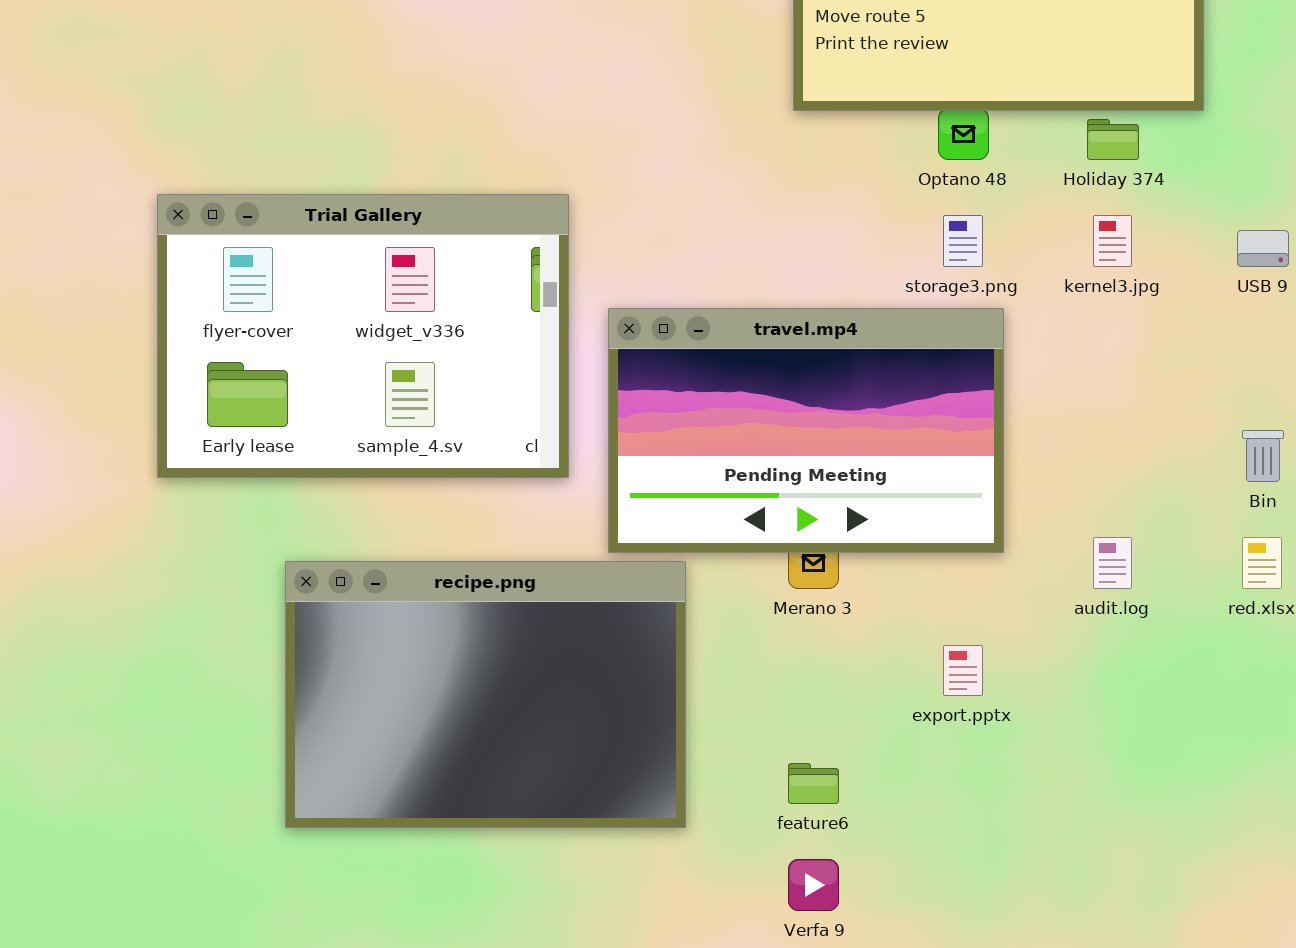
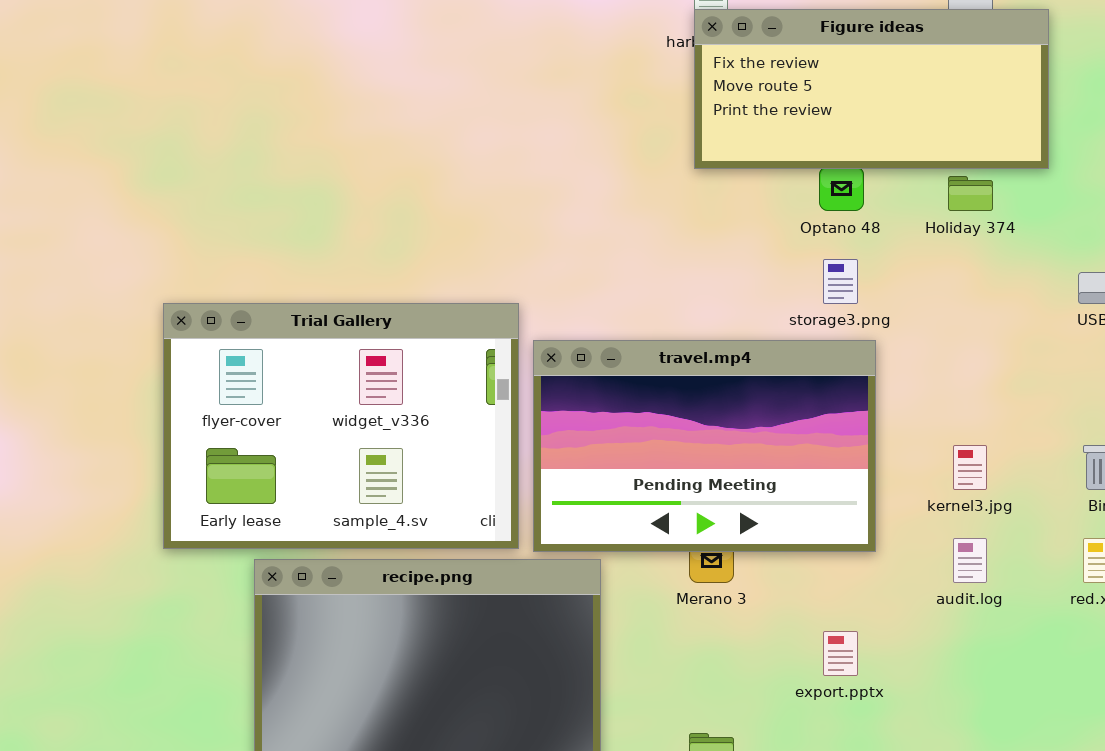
Trial Gallery: [157,194,569,478] -> [163,303,519,549], moved
kernel3.jpg: [1093,215,1132,267] -> [953,445,987,490], moved

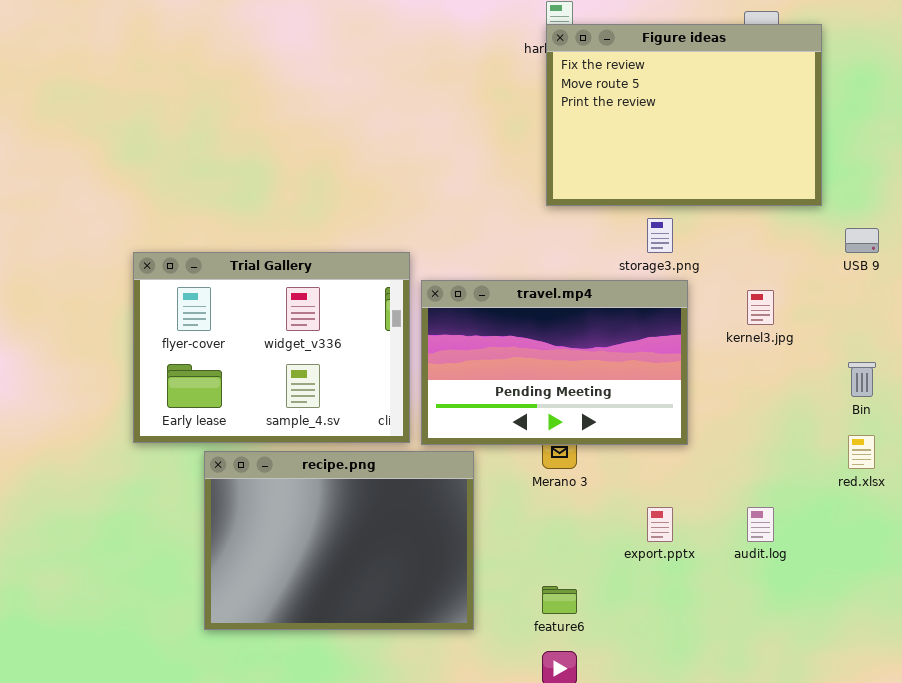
Figure ideas: [694,9,1049,169] -> [546,24,822,206], resized
kernel3.jpg: [953,445,987,490] -> [747,290,774,325], moved
audit.log: [953,538,987,583] -> [747,507,774,542], moved

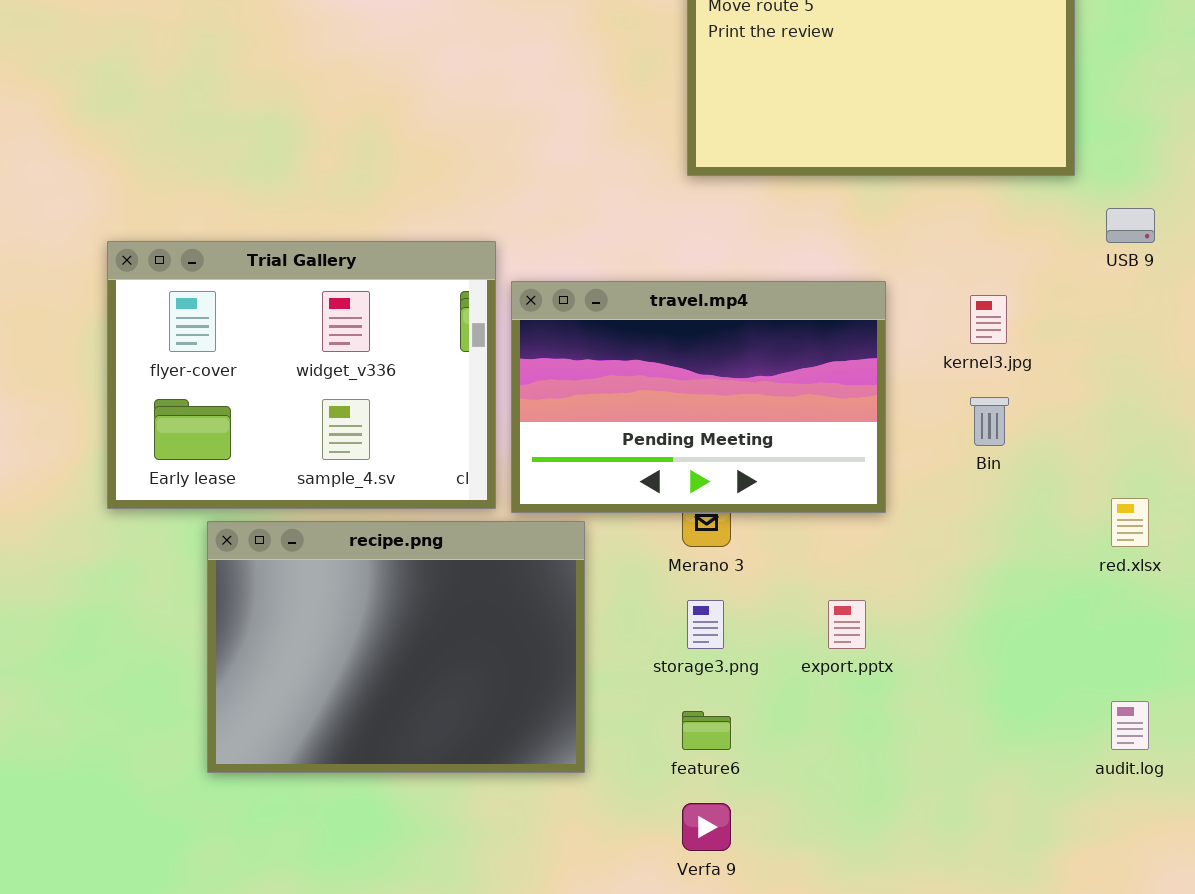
storage3.png: [647,218,673,253] -> [687,600,724,649], moved
Bin: [848,362,876,397] -> [970,397,1009,446], moved
audit.log: [747,507,774,542] -> [1111,701,1149,750], moved

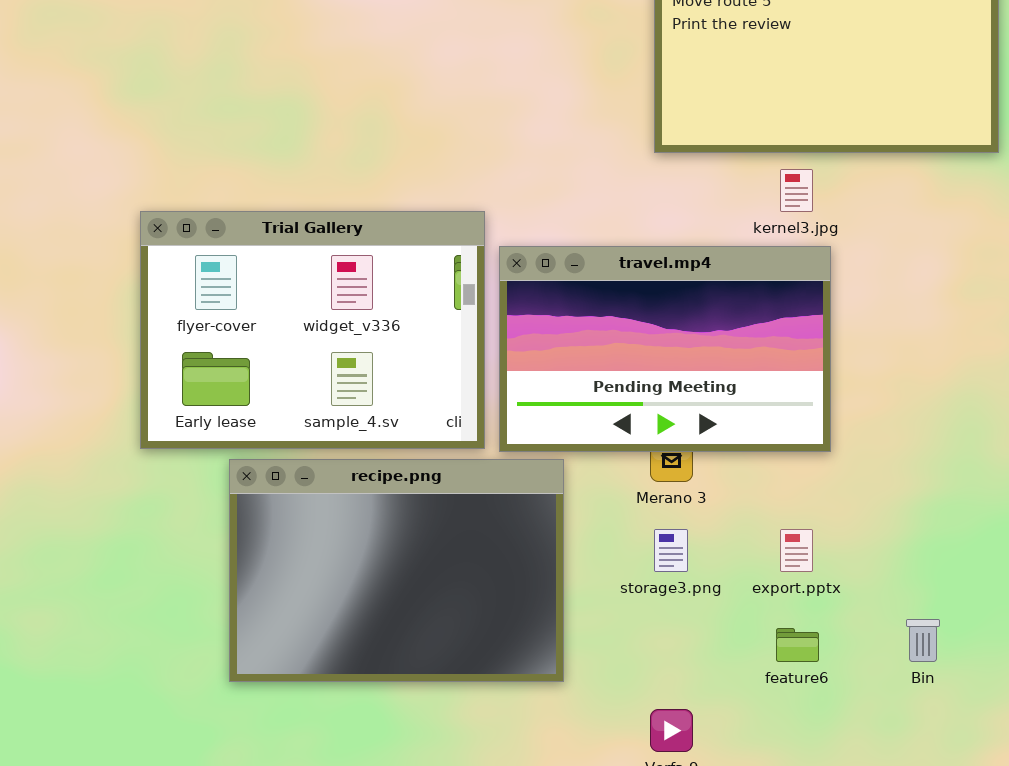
kernel3.jpg: [970,295,1007,344] -> [780,169,813,212], moved
Bin: [970,397,1009,446] -> [906,619,940,662], moved
feature6: [682,711,731,750] -> [776,628,819,662], moved

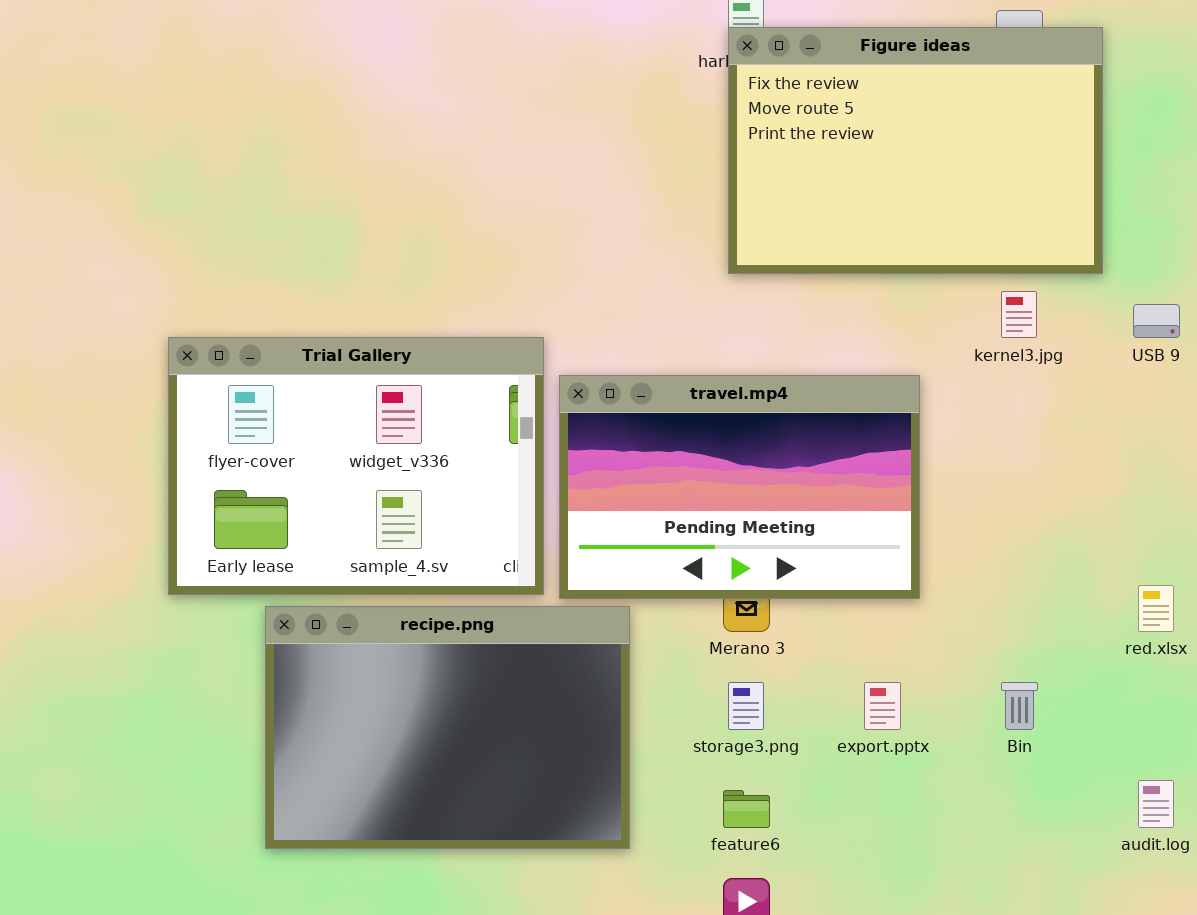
kernel3.jpg: [780,169,813,212] -> [1001,291,1037,338], moved
Bin: [906,619,940,662] -> [1001,682,1038,730], moved
feature6: [776,628,819,662] -> [723,790,770,828], moved

